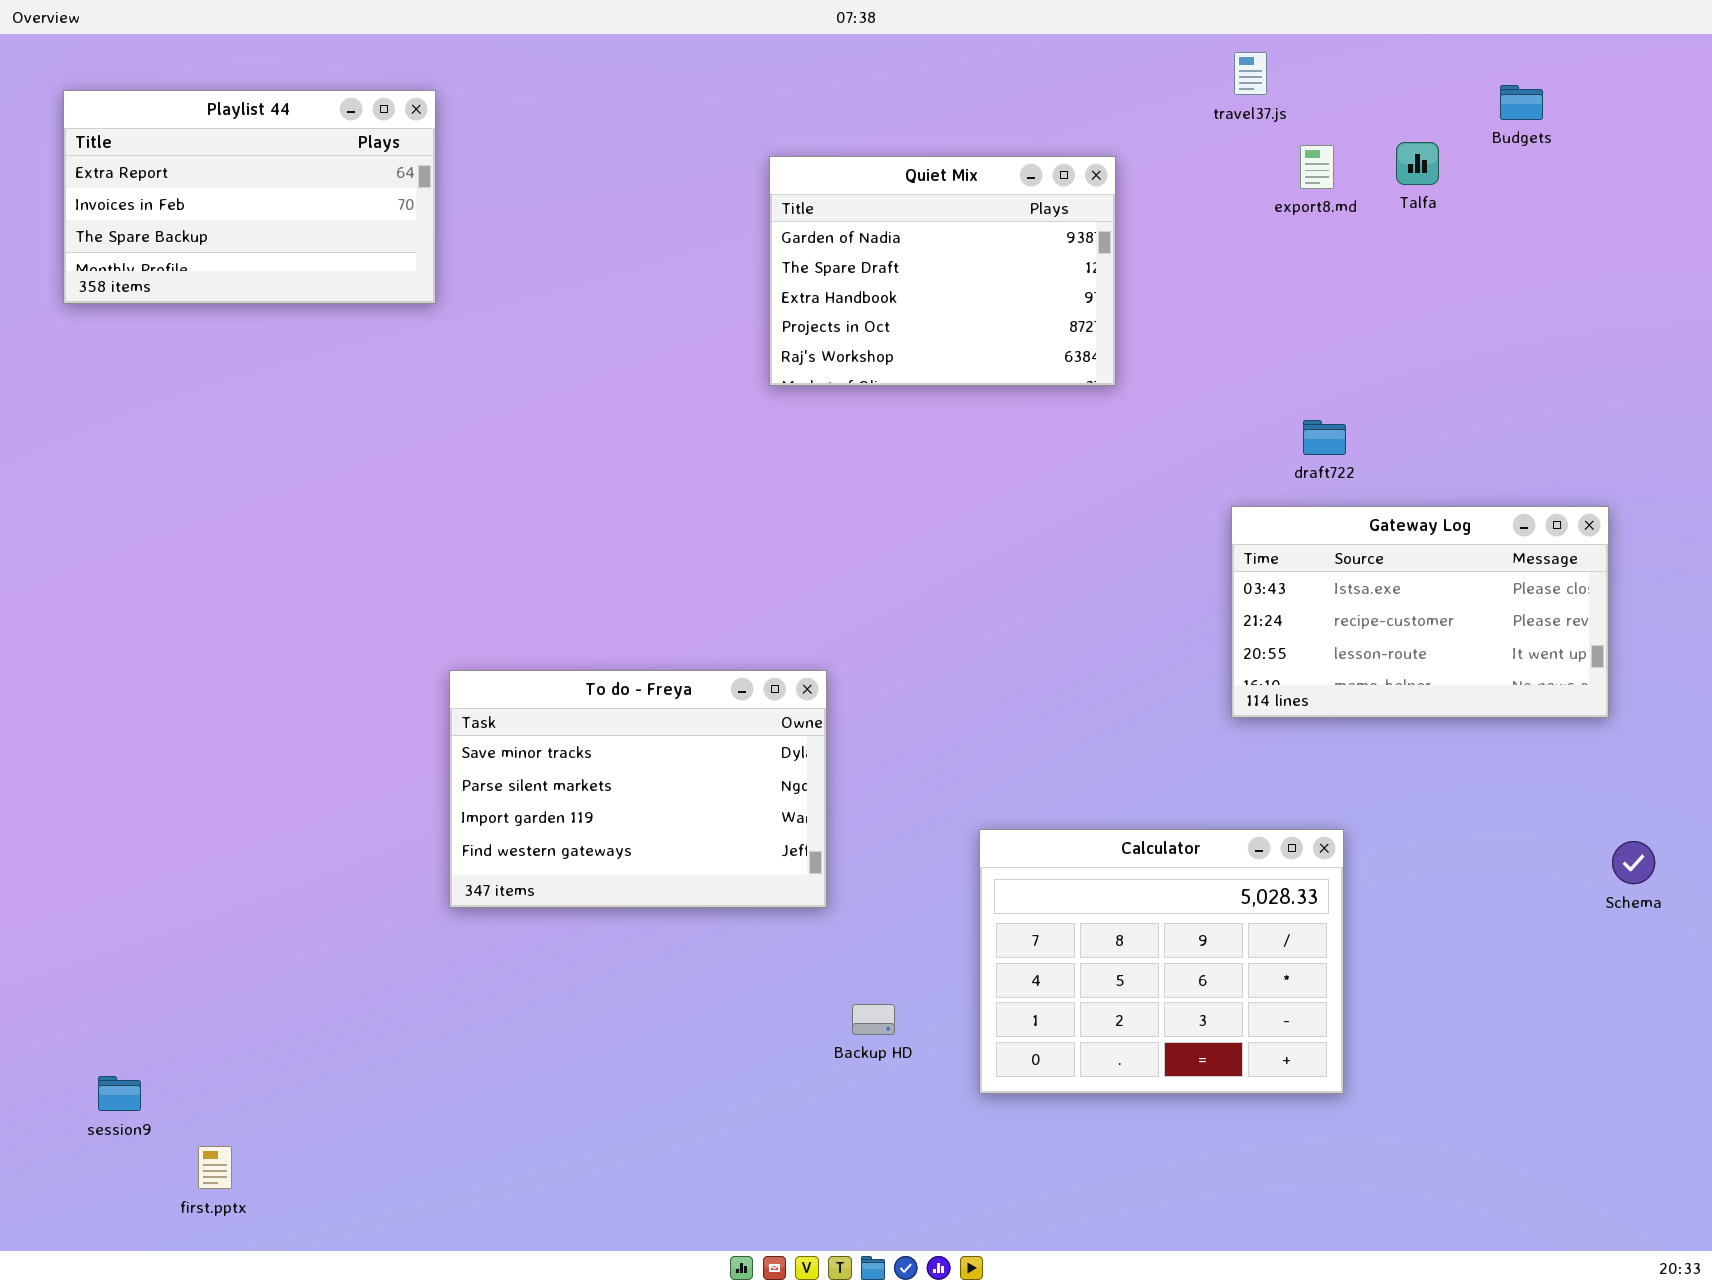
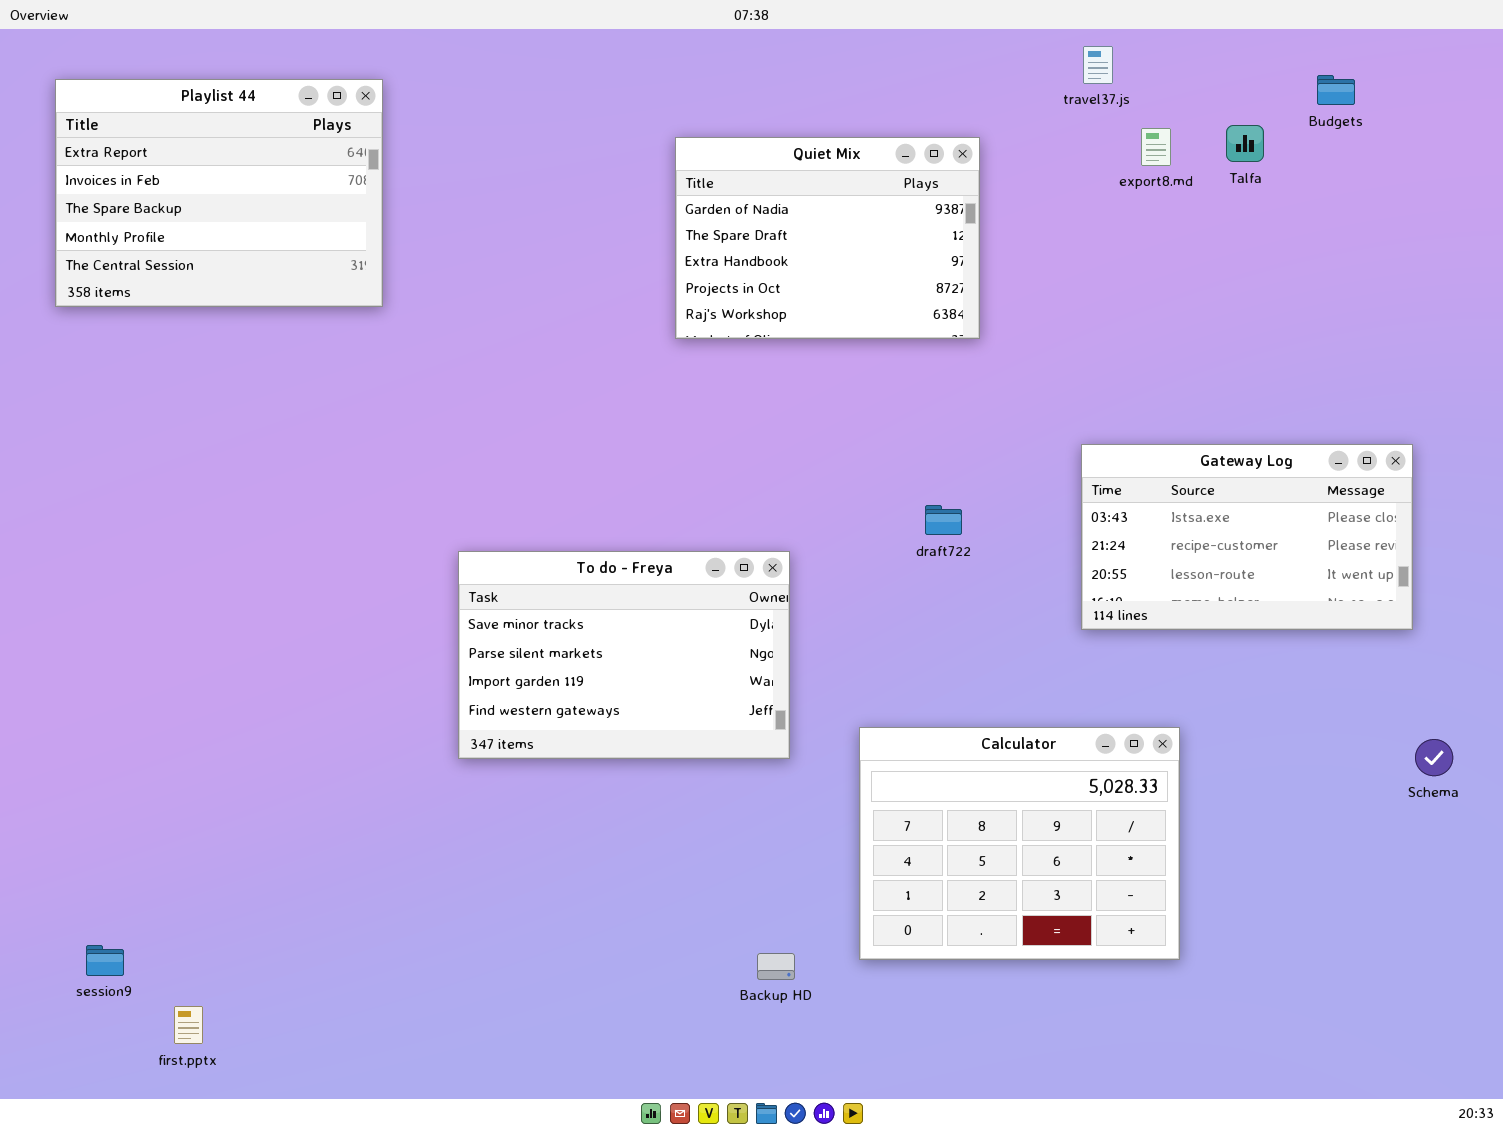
Playlist 44: [63,90,436,304] -> [55,79,383,307], resized
draft722: [1303,420,1346,455] -> [925,505,962,535], moved
To do - Freya: [449,670,827,908] -> [458,551,790,759], moved
Backup HD: [852,1004,895,1035] -> [757,953,795,980], moved

